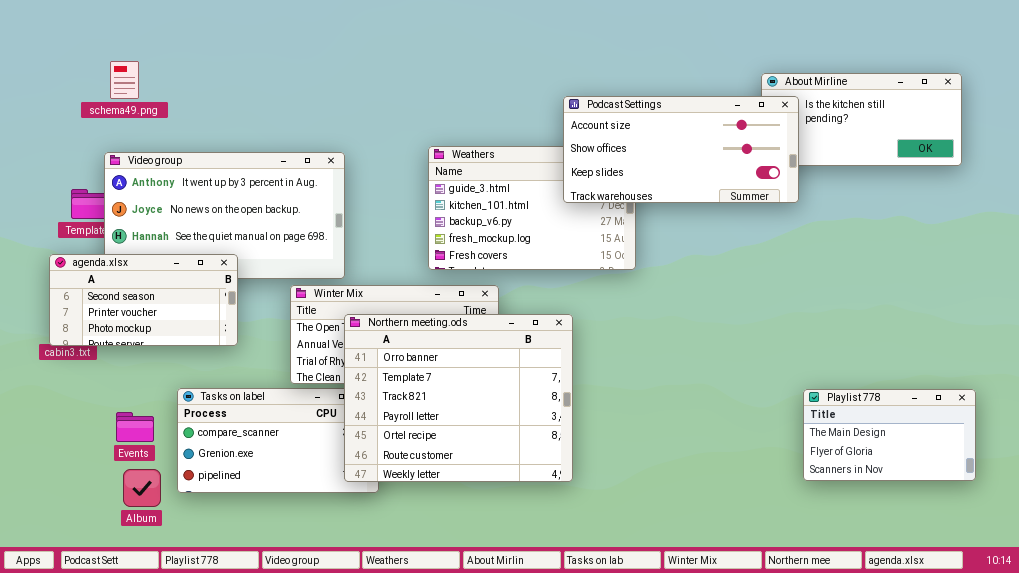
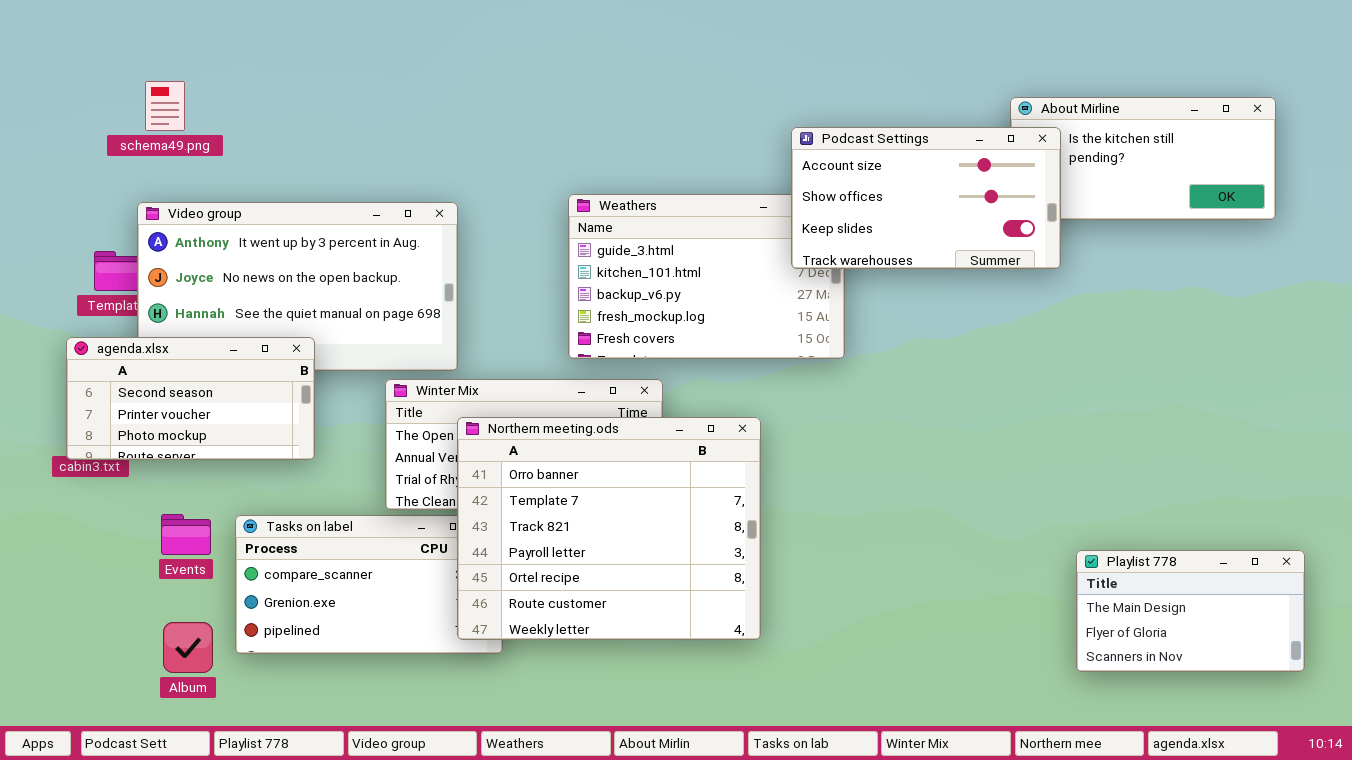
Podcast Settings: [563,96,799,203] -> [791,127,1061,269], resized
Playlist 778: [803,389,976,481] -> [1076,550,1305,672], moved
Events: [116,412,154,442] -> [161,514,211,555], moved

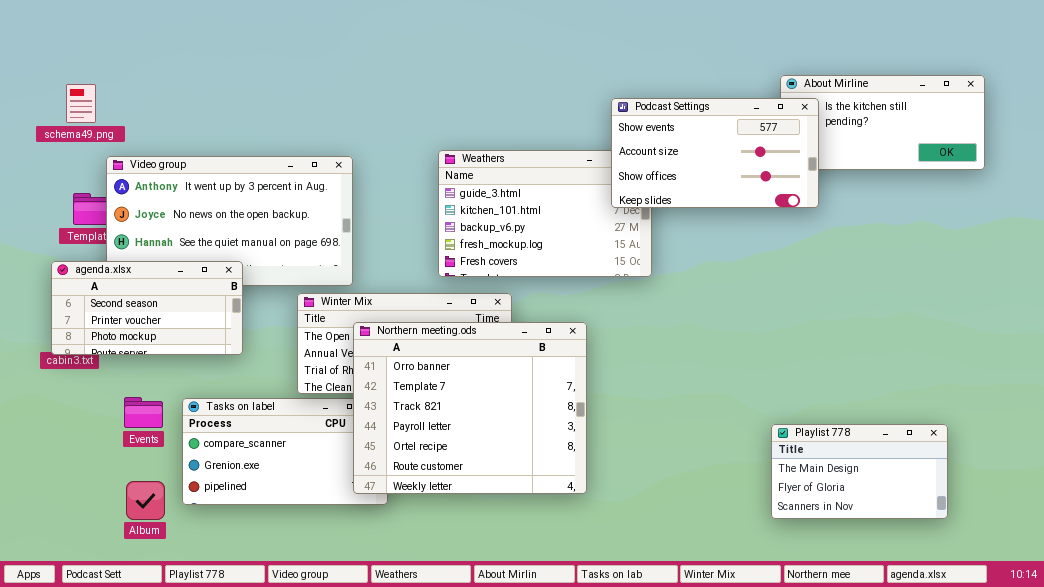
schema49.png: [145,81,185,131] -> [66,84,96,123], moved
Podcast Settings: [791,127,1061,269] -> [611,98,819,208], scrolled up 1 row
Playlist 778: [1076,550,1305,672] -> [771,424,948,519], moved

